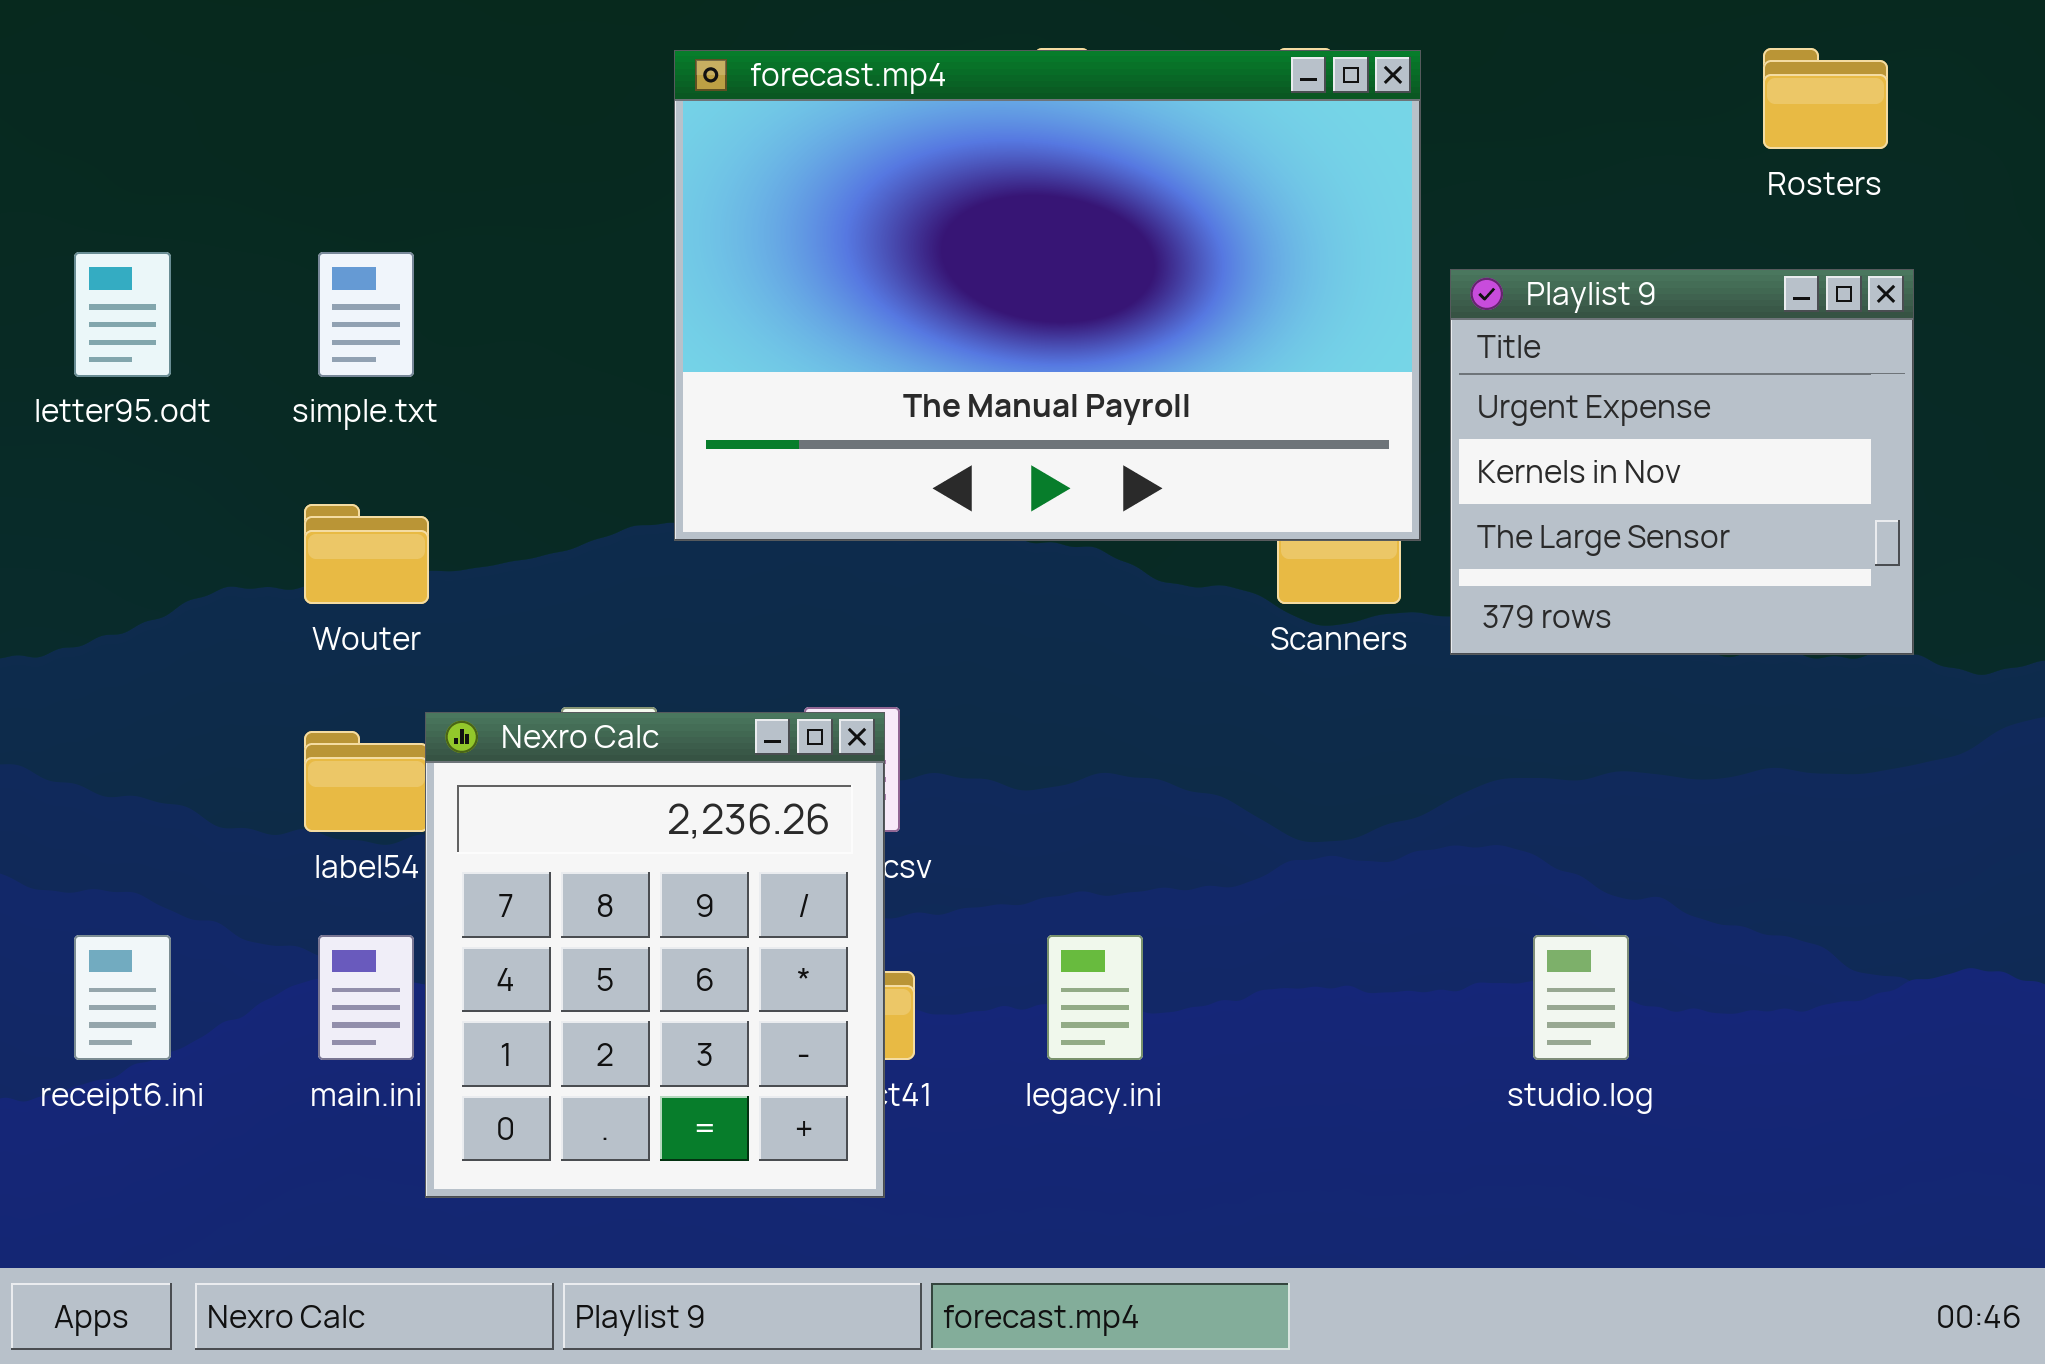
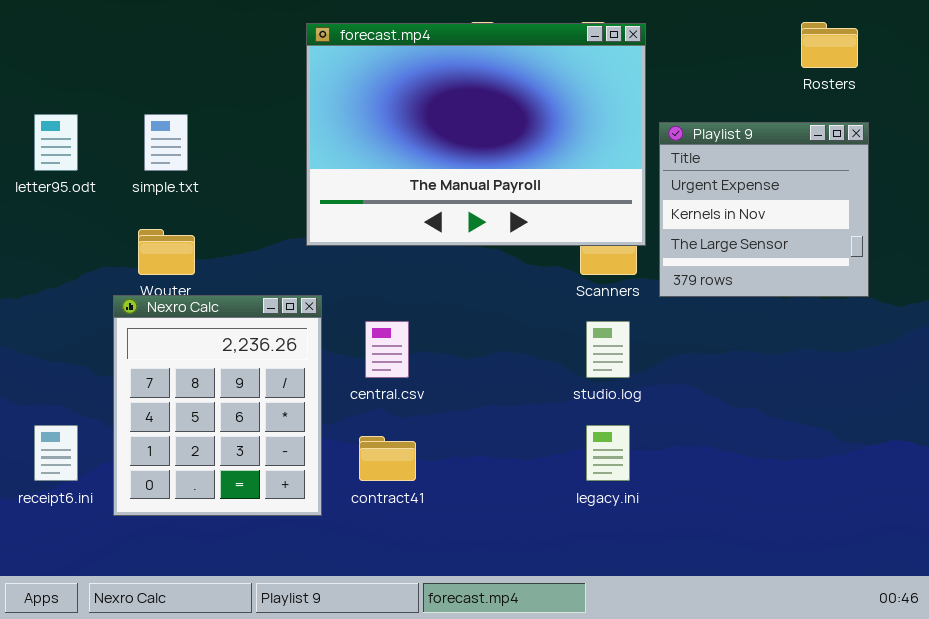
Nexro Calc: [425,712,885,1198] -> [113,295,322,516], moved
legacy.ini: [1047,935,1143,1060] -> [586,425,630,481], moved
studio.log: [1533,935,1629,1060] -> [586,321,630,378], moved

